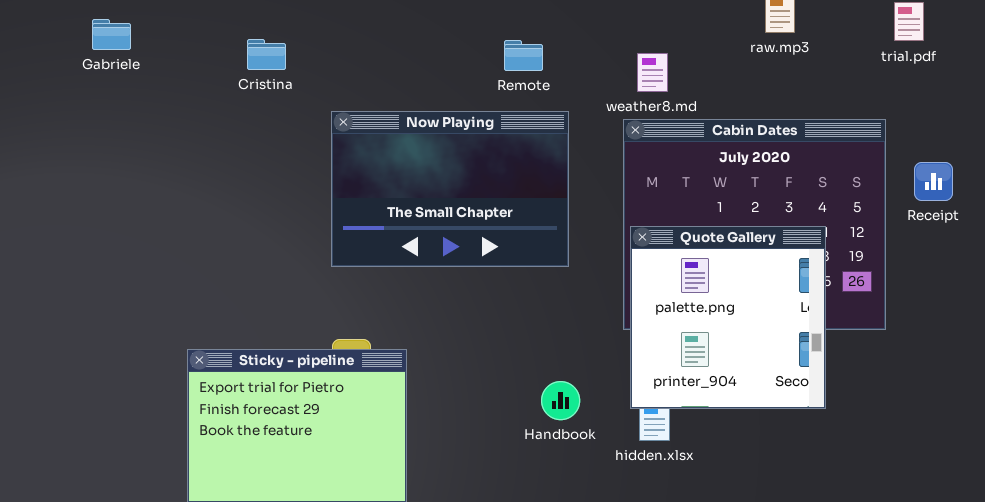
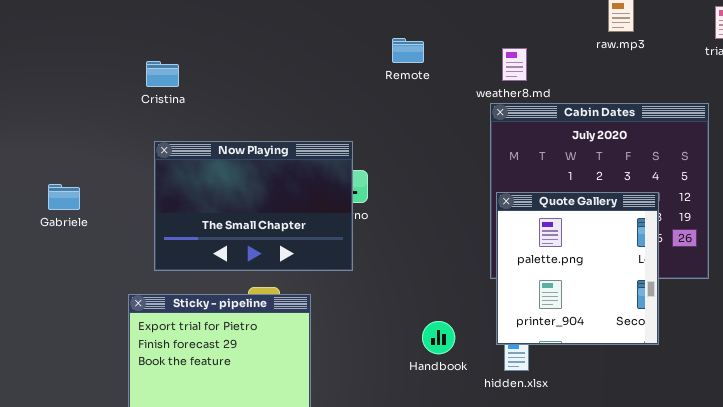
Gabriele: [92,19,131,50] -> [48,184,80,210], moved
Cristina: [247,39,286,70] -> [146,61,179,87], moved
Now Playing: [331,111,569,267] -> [154,141,353,271], moved

